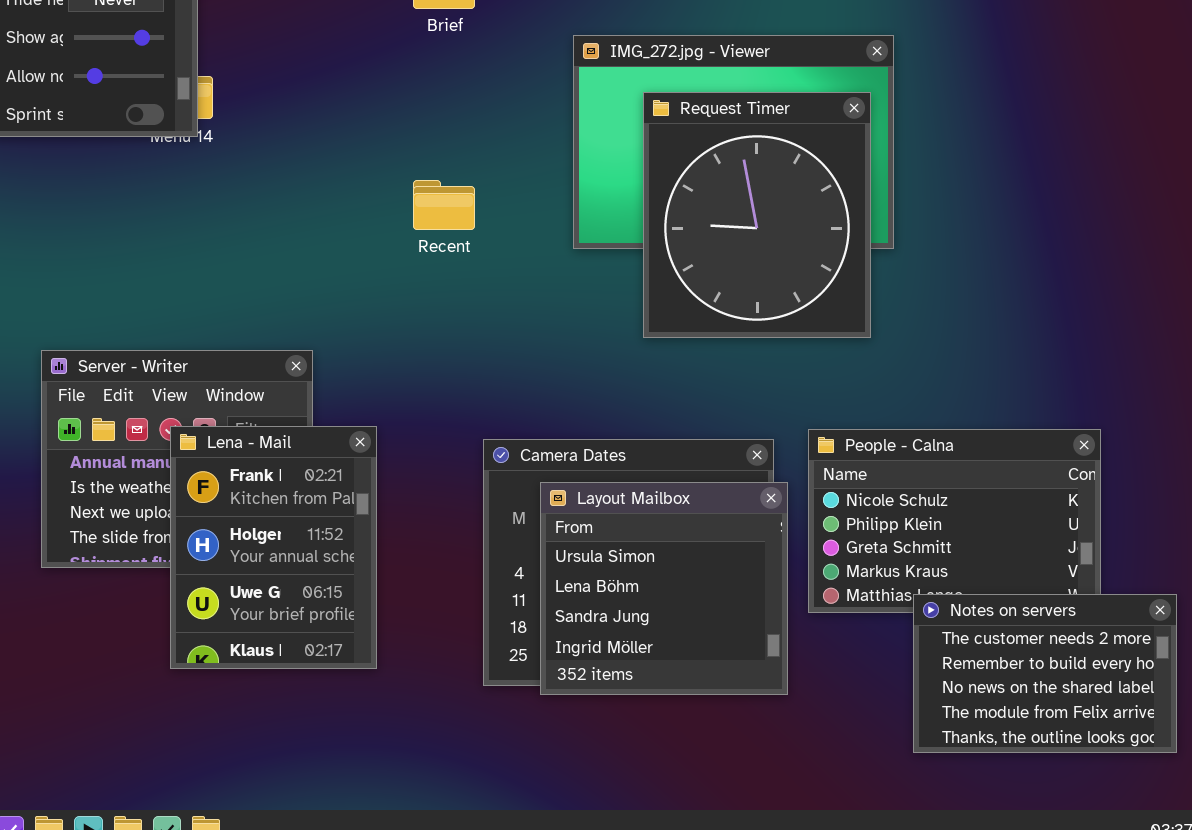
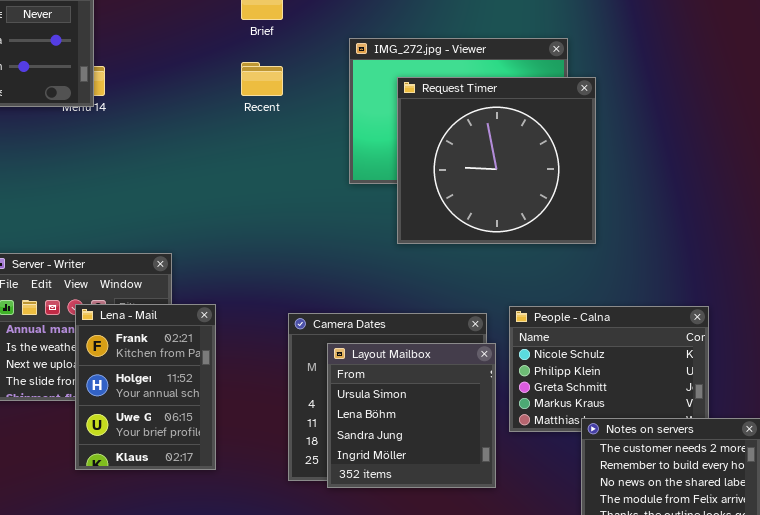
Request Timer: [643,92,871,338] -> [397,77,596,244], resized
Recent: [413,180,475,230] -> [241,62,283,96], moved

